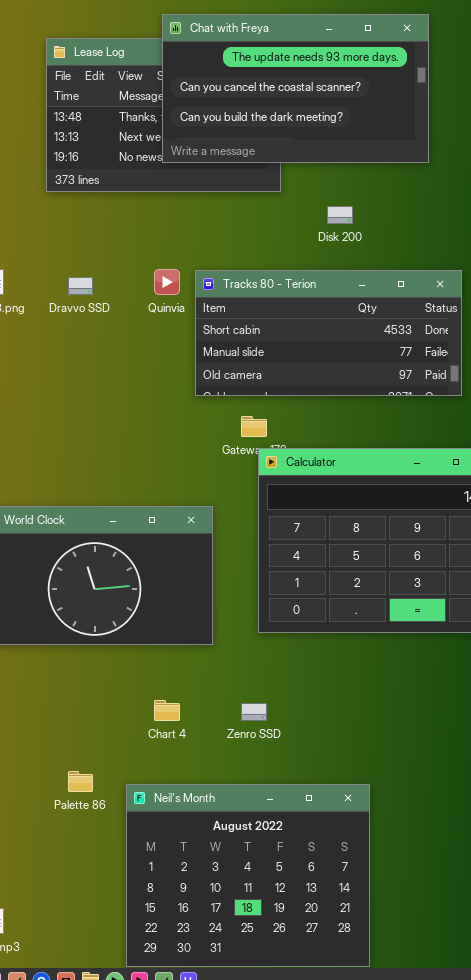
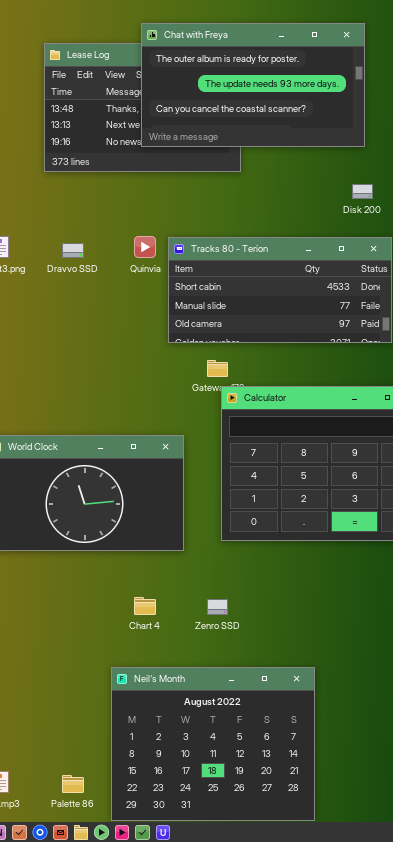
Chat with Freya: [162,14,429,163] -> [141,23,365,147], scrolled up 1 row
Disk 200: [327,206,353,224] -> [352,184,373,199], moved
Palette 86: [68,771,93,792] -> [62,775,84,793], moved

